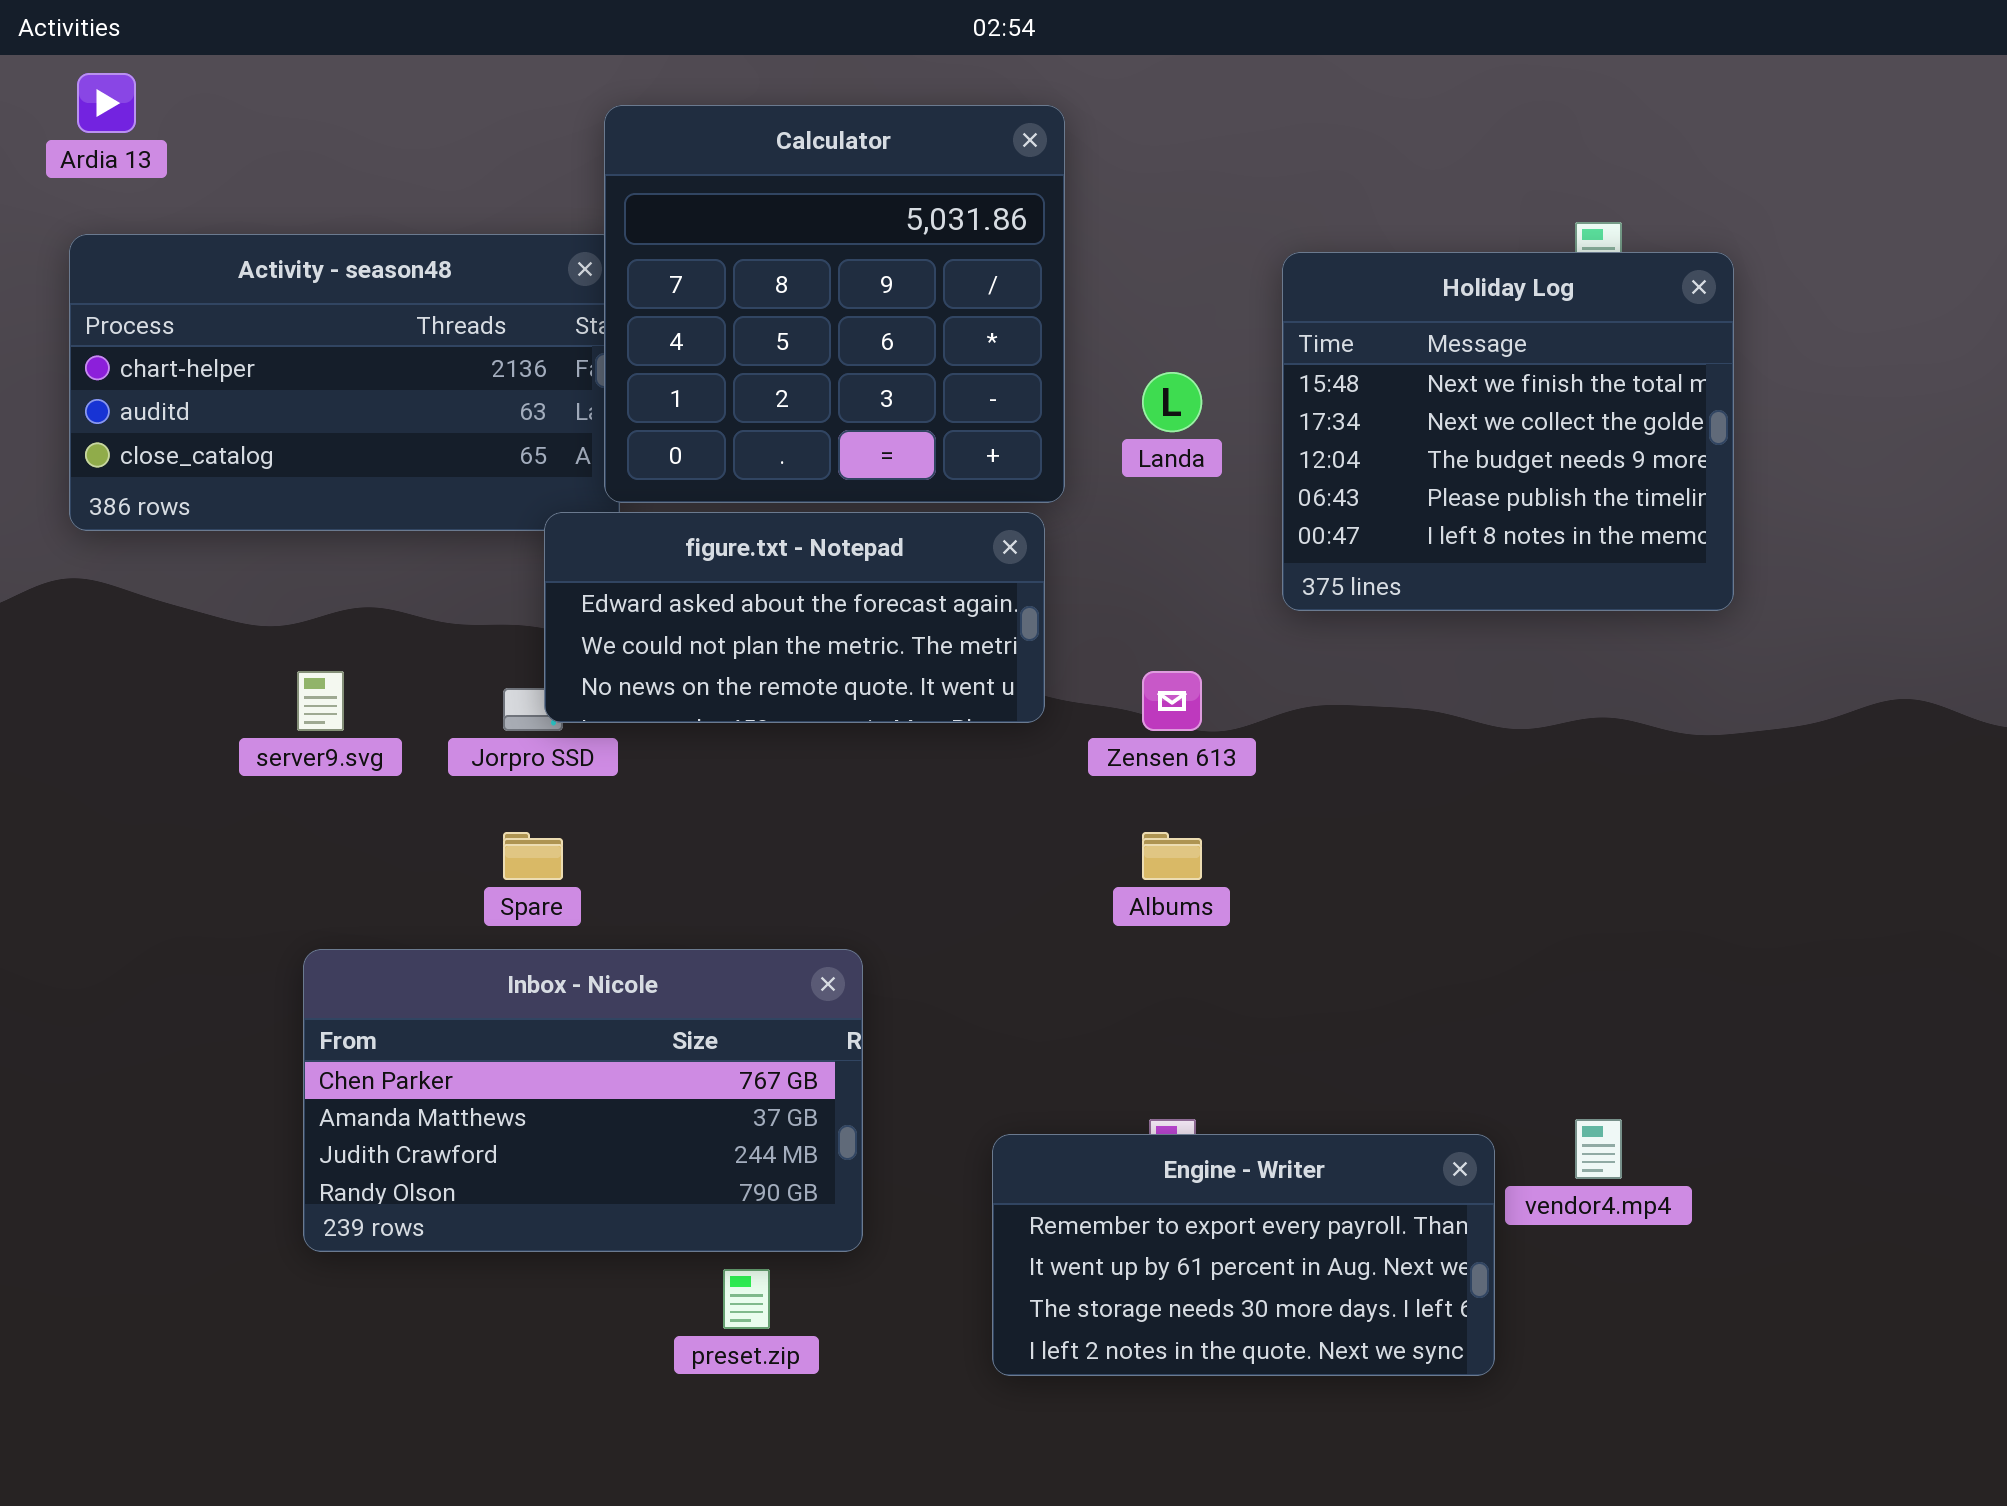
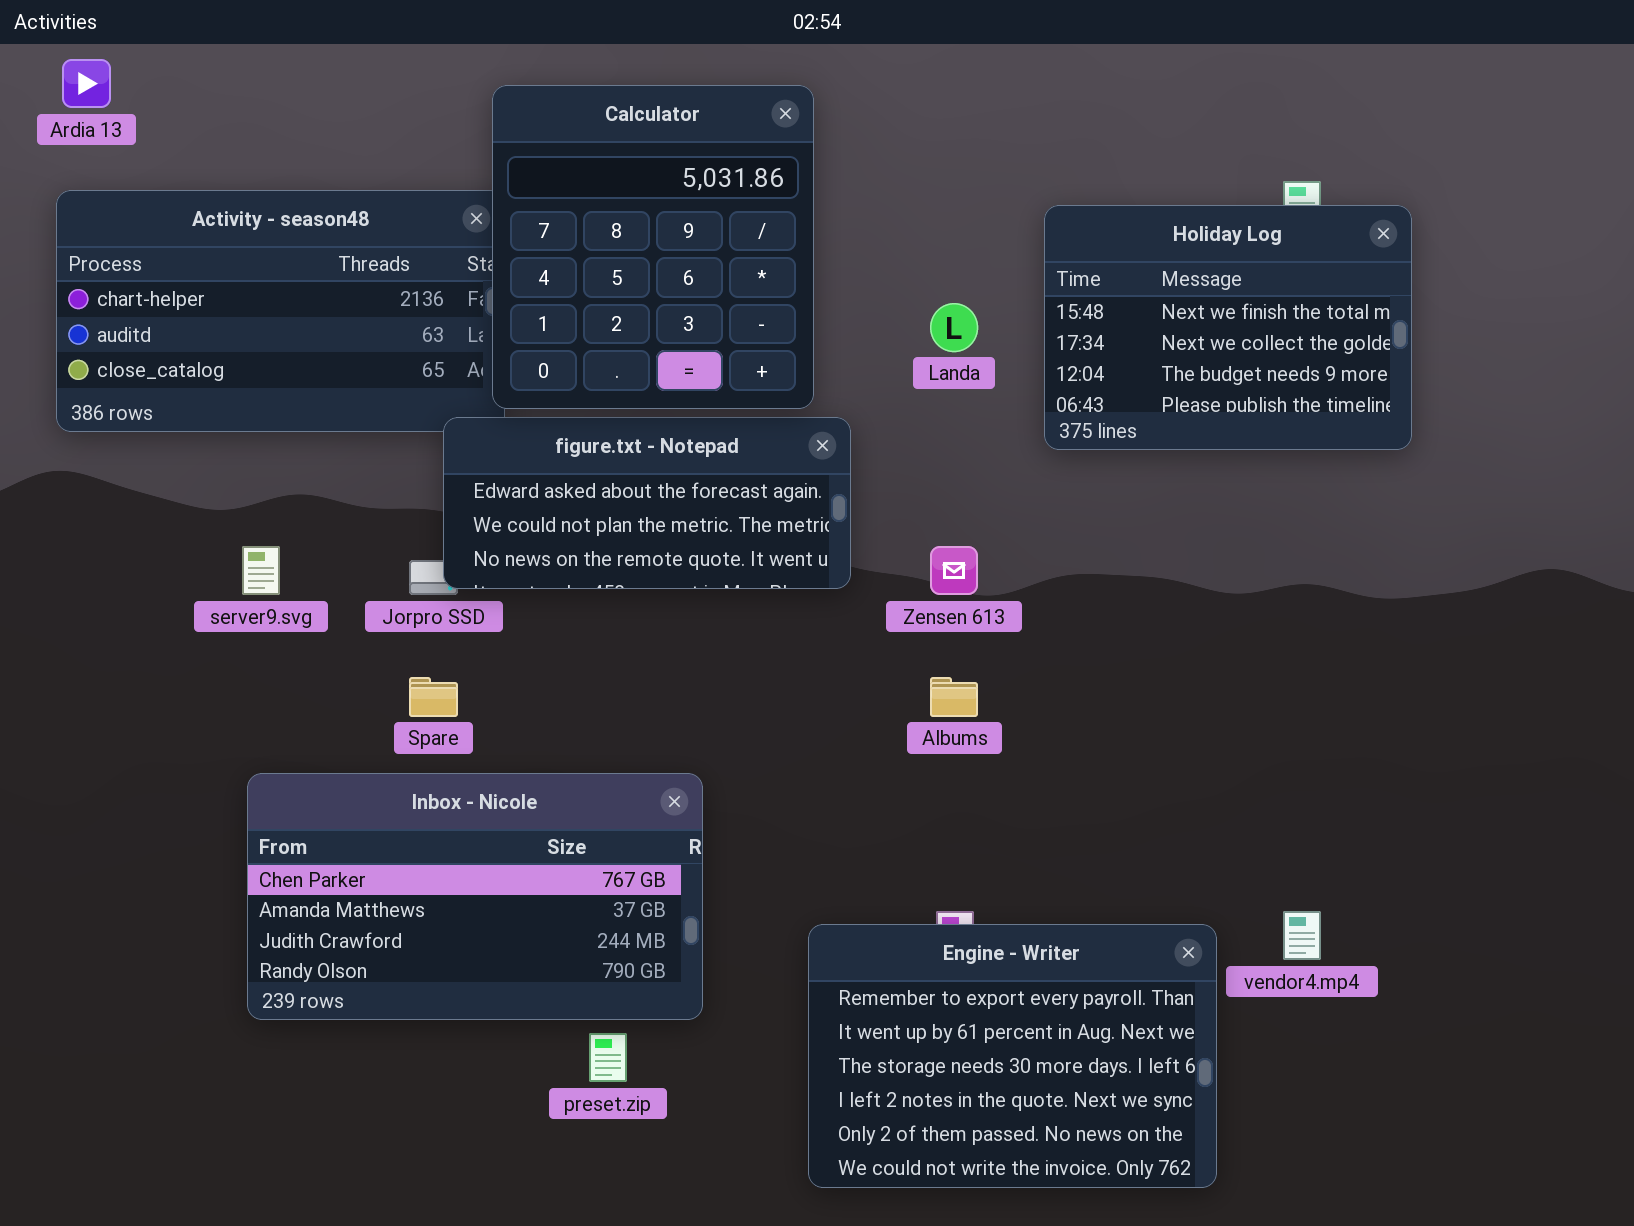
Calculator: [604,105,1065,503] -> [492,85,814,409], resized
Holiday Log: [1282,252,1734,611] -> [1044,205,1412,450], resized
Engine - Writer: [992,1134,1495,1376] -> [808,924,1217,1188], resized

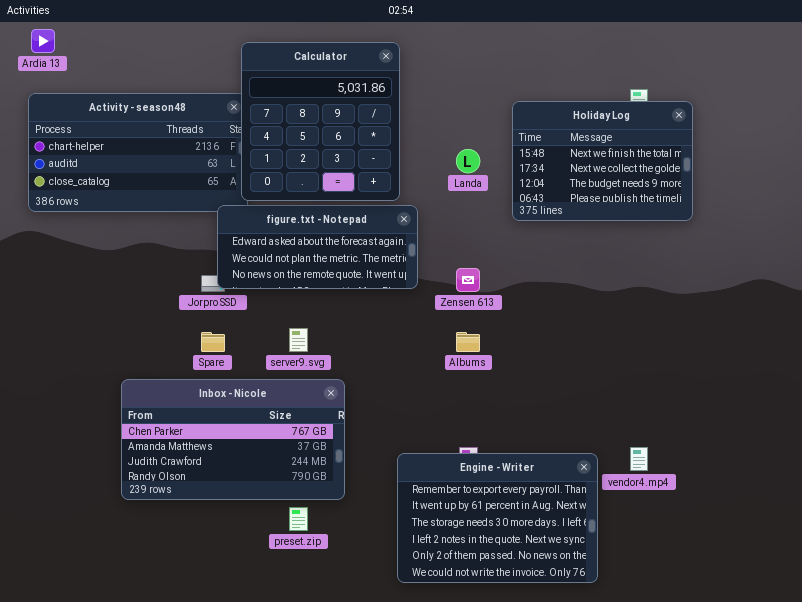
server9.svg: [242,546,280,595] -> [289,328,308,352], moved

